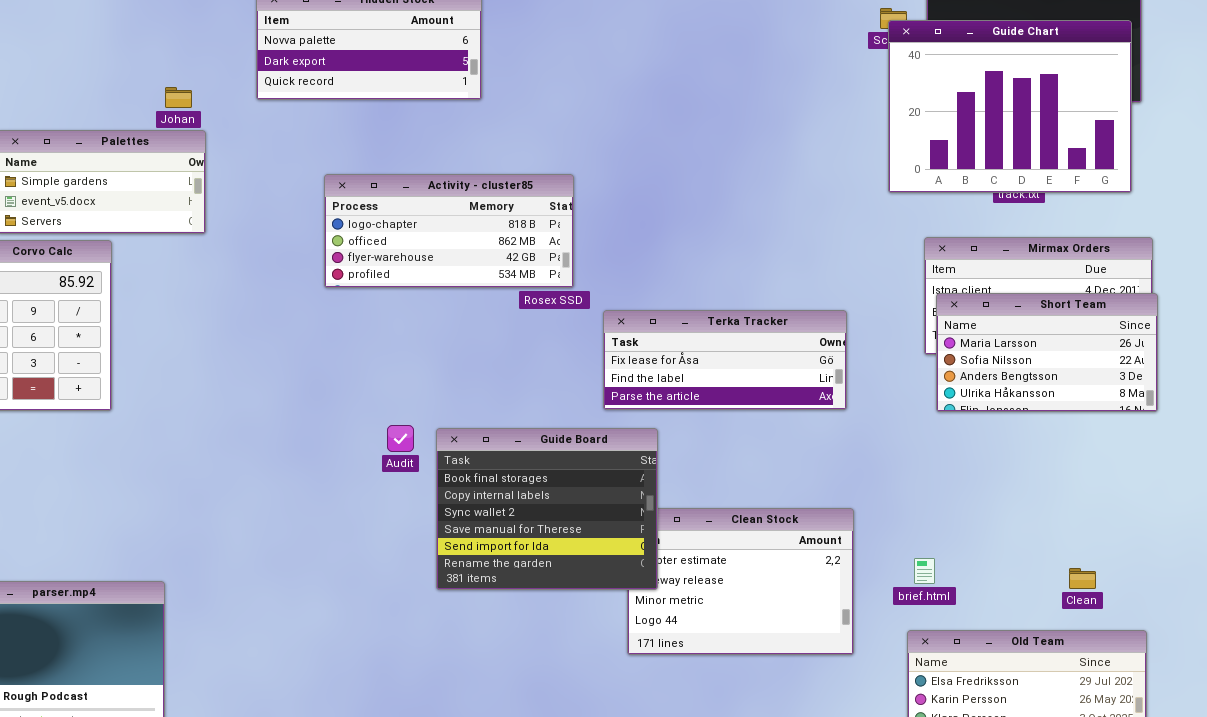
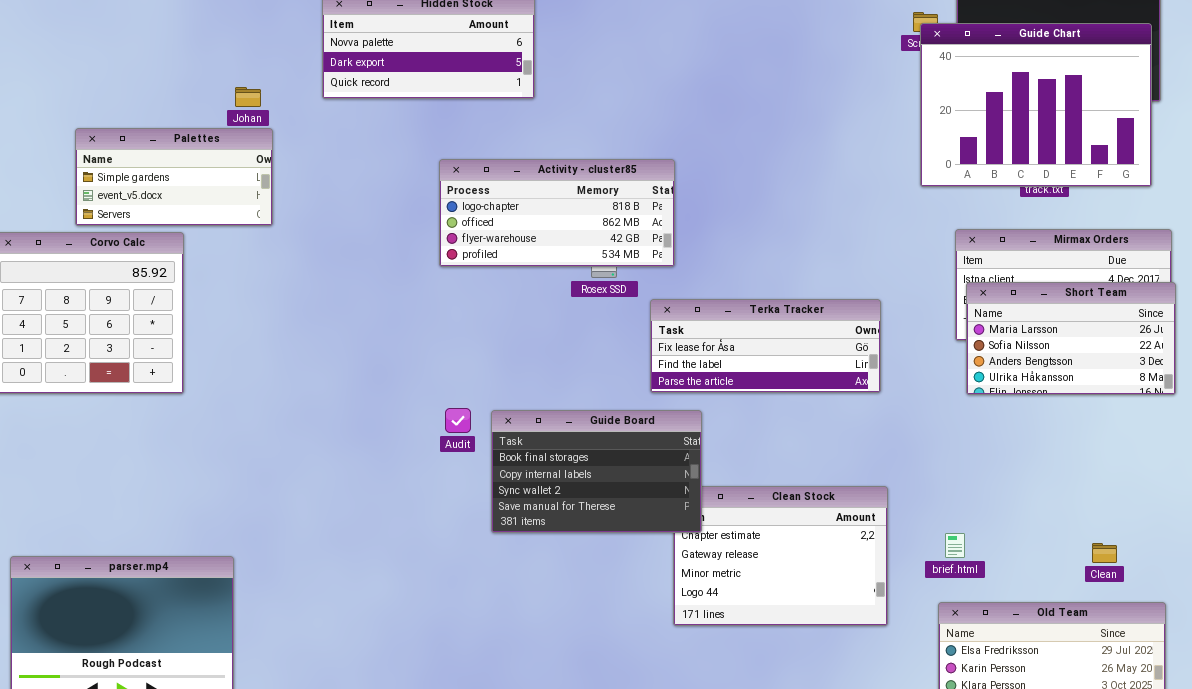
Activity - cluster85: [324,174,574,288] -> [439,159,675,267], moved
Guide Board: [436,428,658,590] -> [491,410,702,533], resized

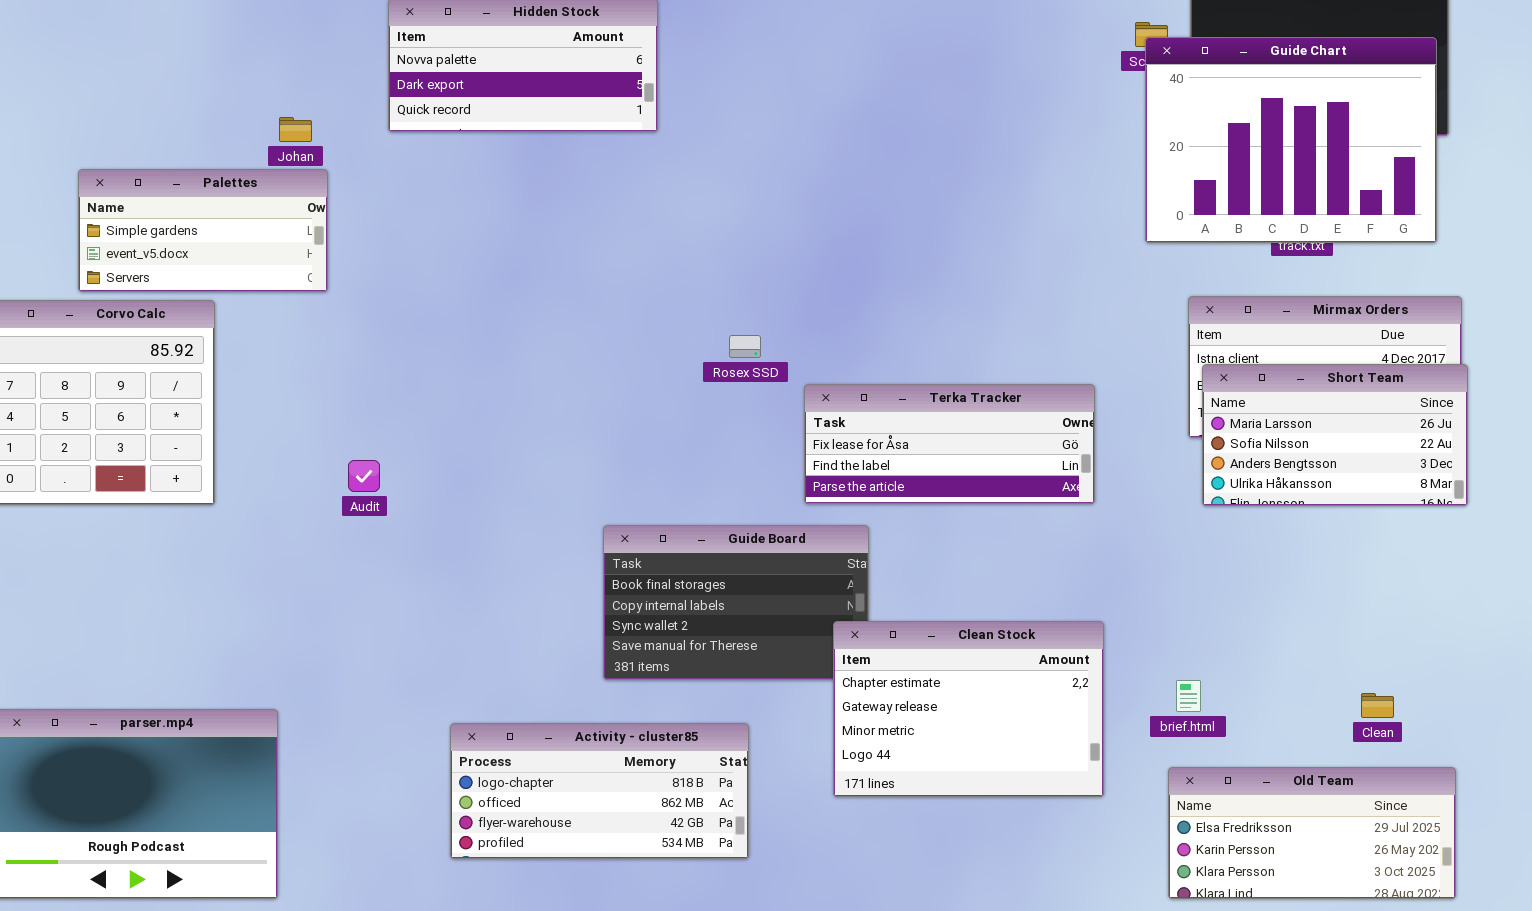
Activity - cluster85: [439,159,675,267] -> [450,723,749,859], moved
Audit: [445,408,471,433] -> [348,460,380,492], moved
Clean Stock: [673,486,888,626] -> [833,621,1104,797], raised

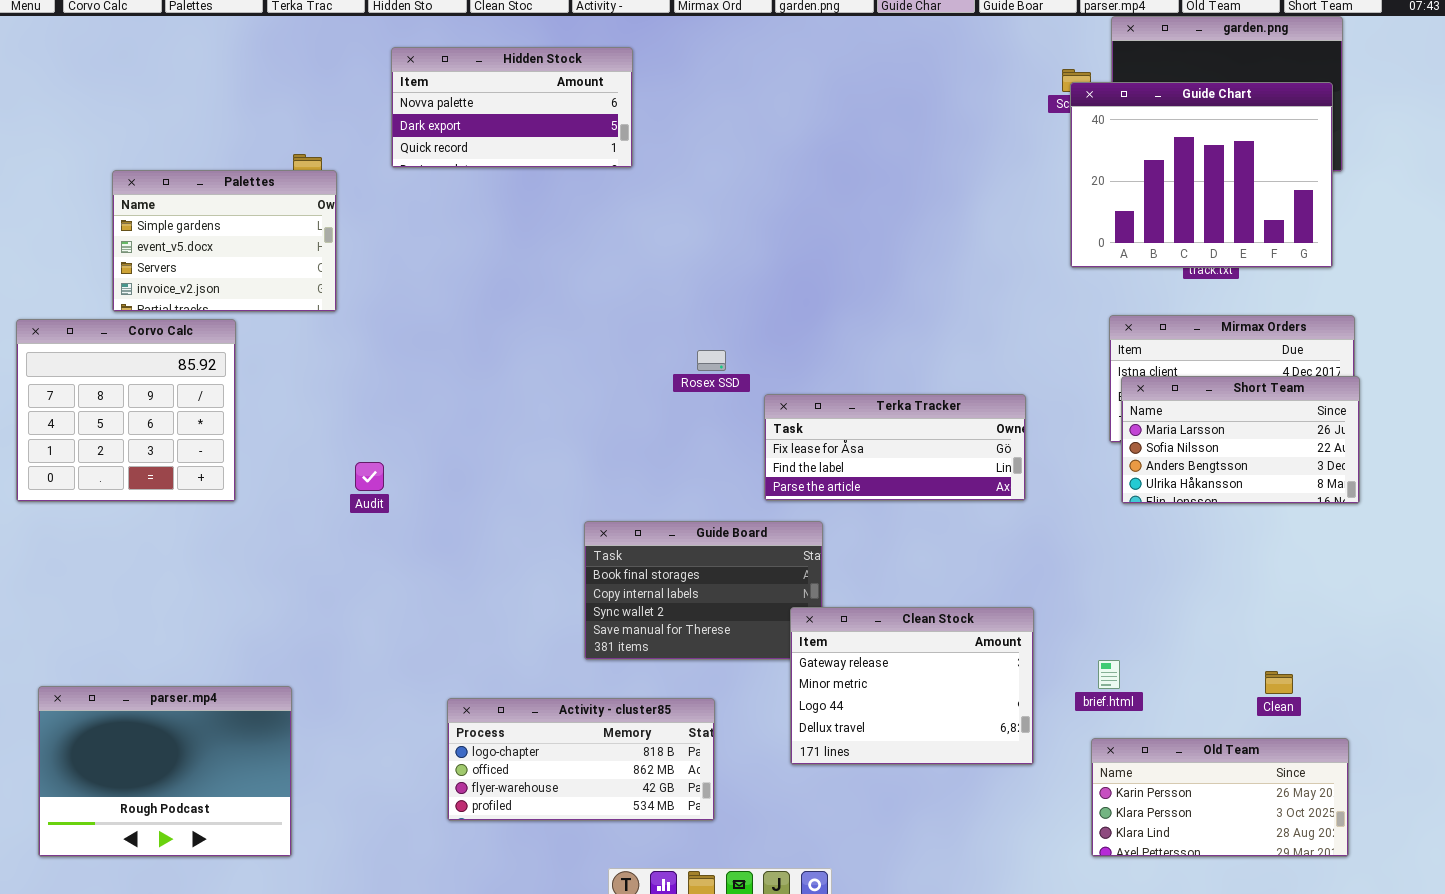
Palettes: [78,169,328,292] -> [112,170,337,312], resized
Clean Stock: [833,621,1104,797] -> [790,607,1034,765], scrolled down 1 row
Old Team: [1168,767,1456,899] -> [1091,738,1349,857], scrolled down 1 row

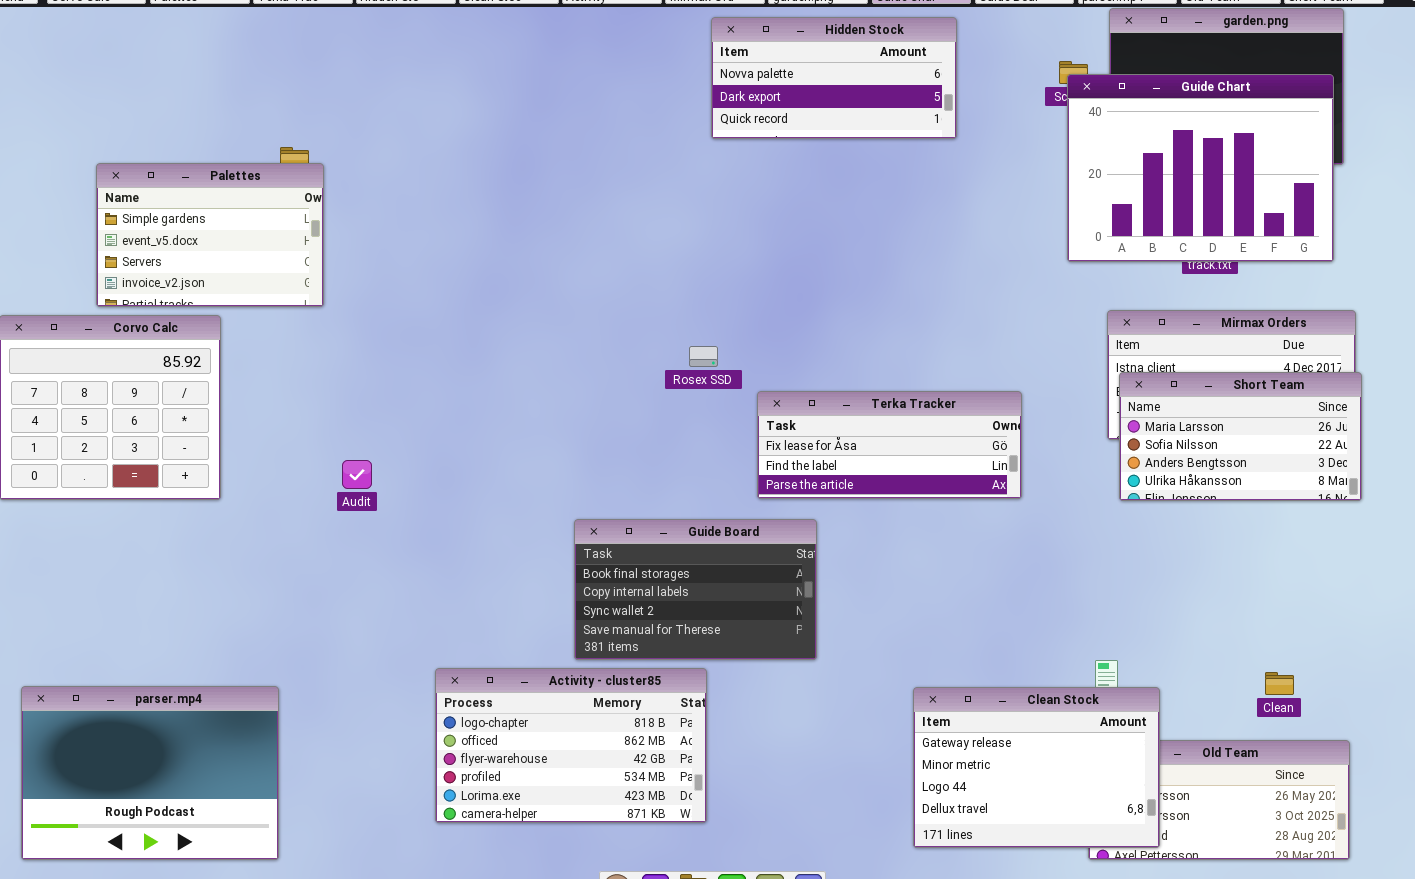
Hidden Stock: [391,47,633,168] -> [711,17,957,139], moved
Clean Stock: [790,607,1034,765] -> [913,687,1160,848], moved
Activity - cluster85: [447,698,715,821] -> [435,668,707,823], resized

